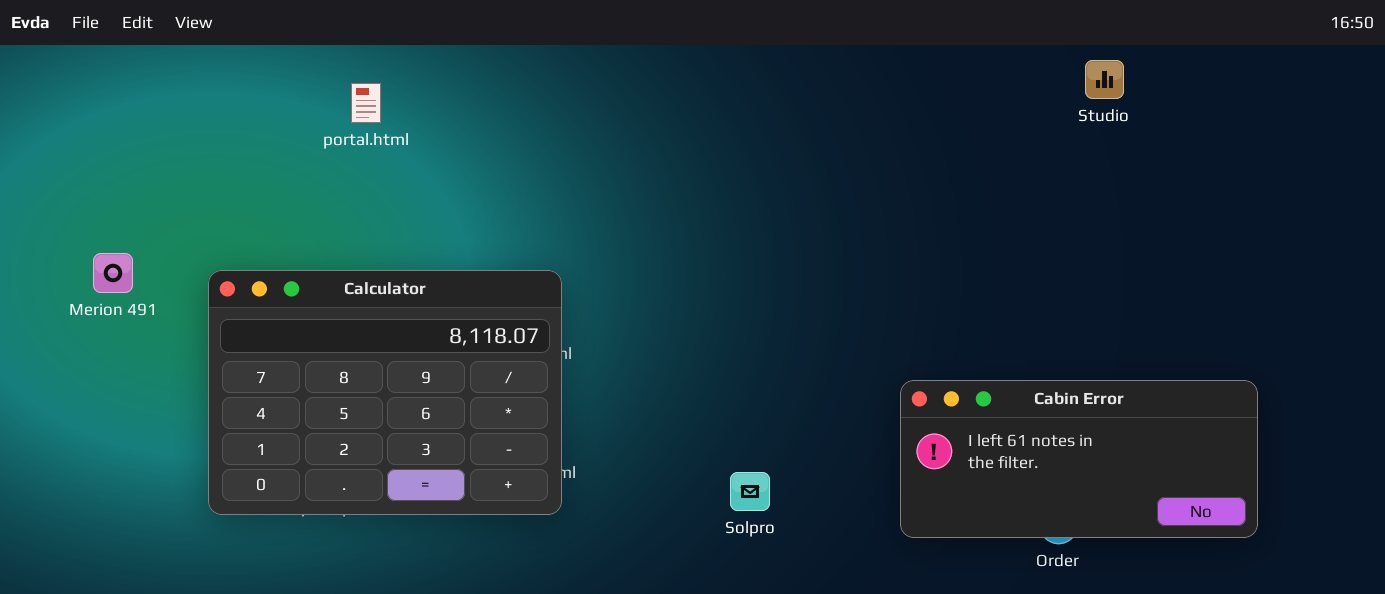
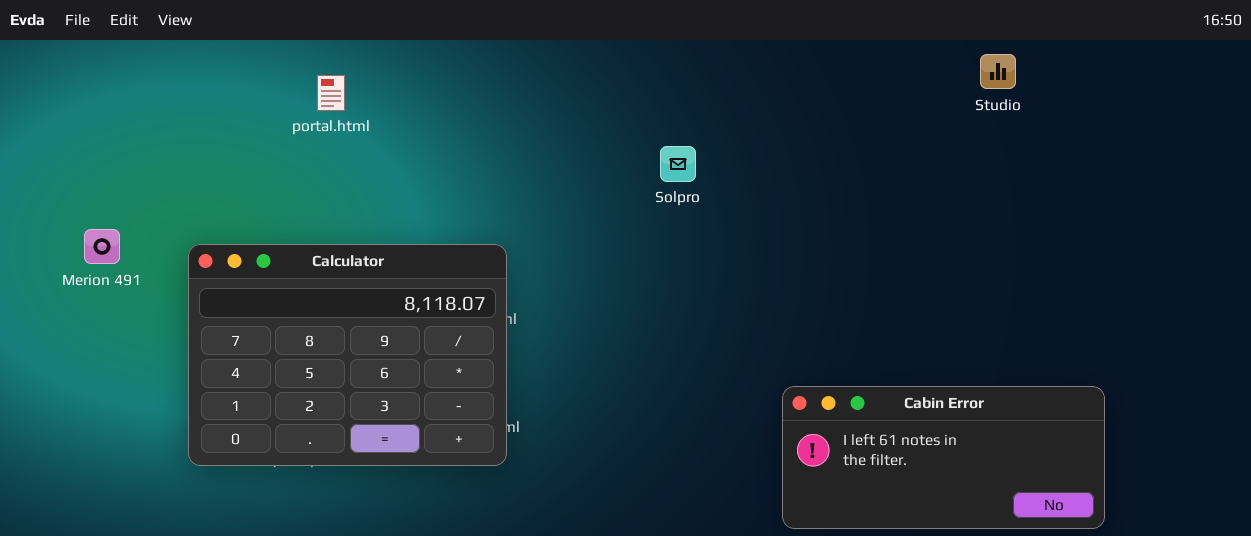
Cabin Error: [900,380,1258,538] -> [782,386,1105,529], moved
Solpro: [730,472,770,511] -> [660,146,696,182], moved

